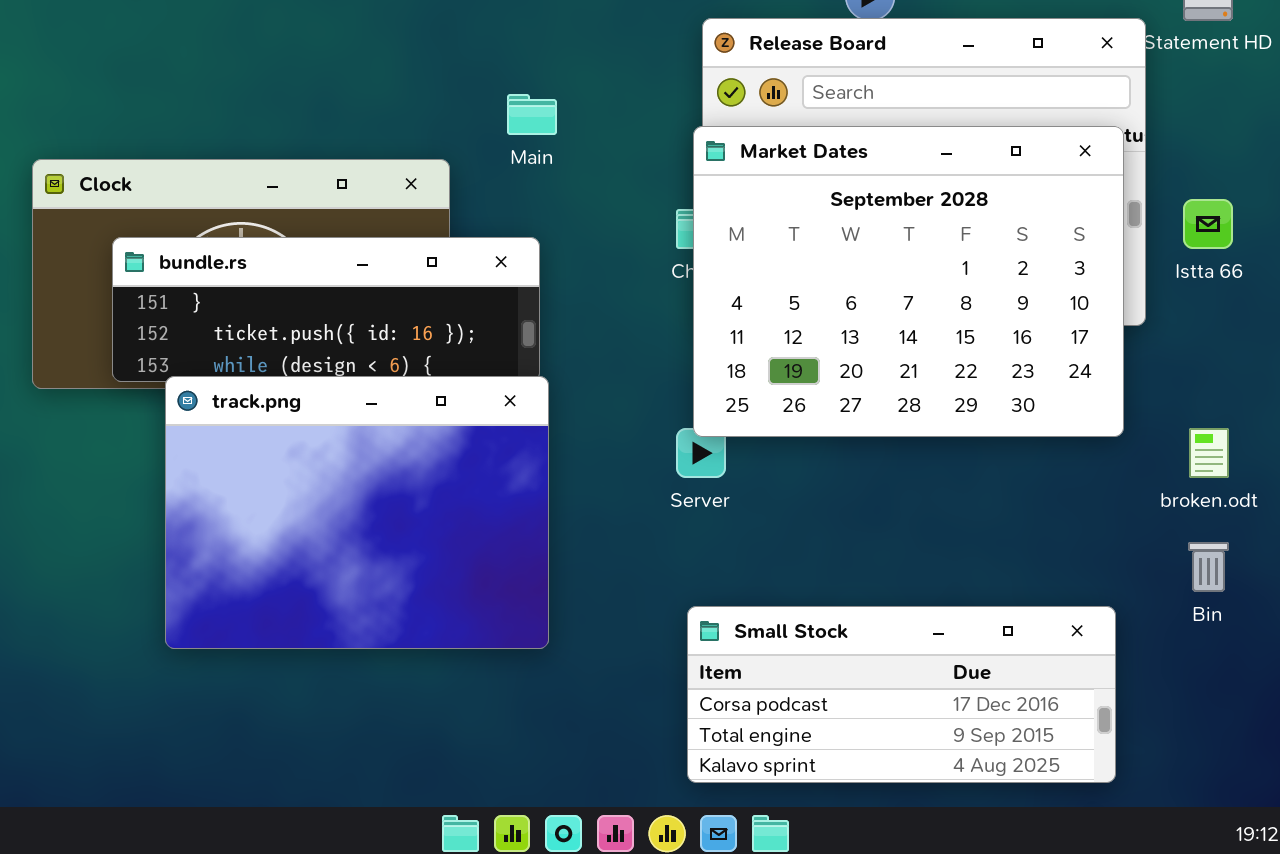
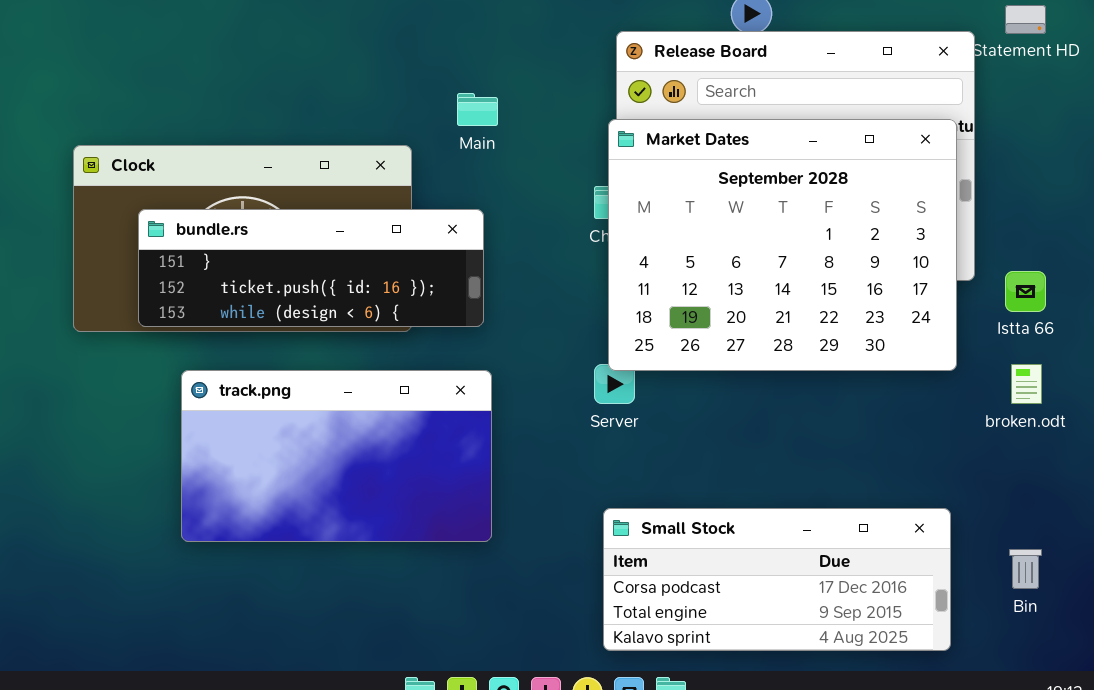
Istta 66: [1183,199,1233,249] -> [1005,271,1046,312], moved
track.png: [165,376,549,649] -> [181,370,492,542], resized
Bin: [1188,542,1229,592] -> [1009,549,1042,589], moved

